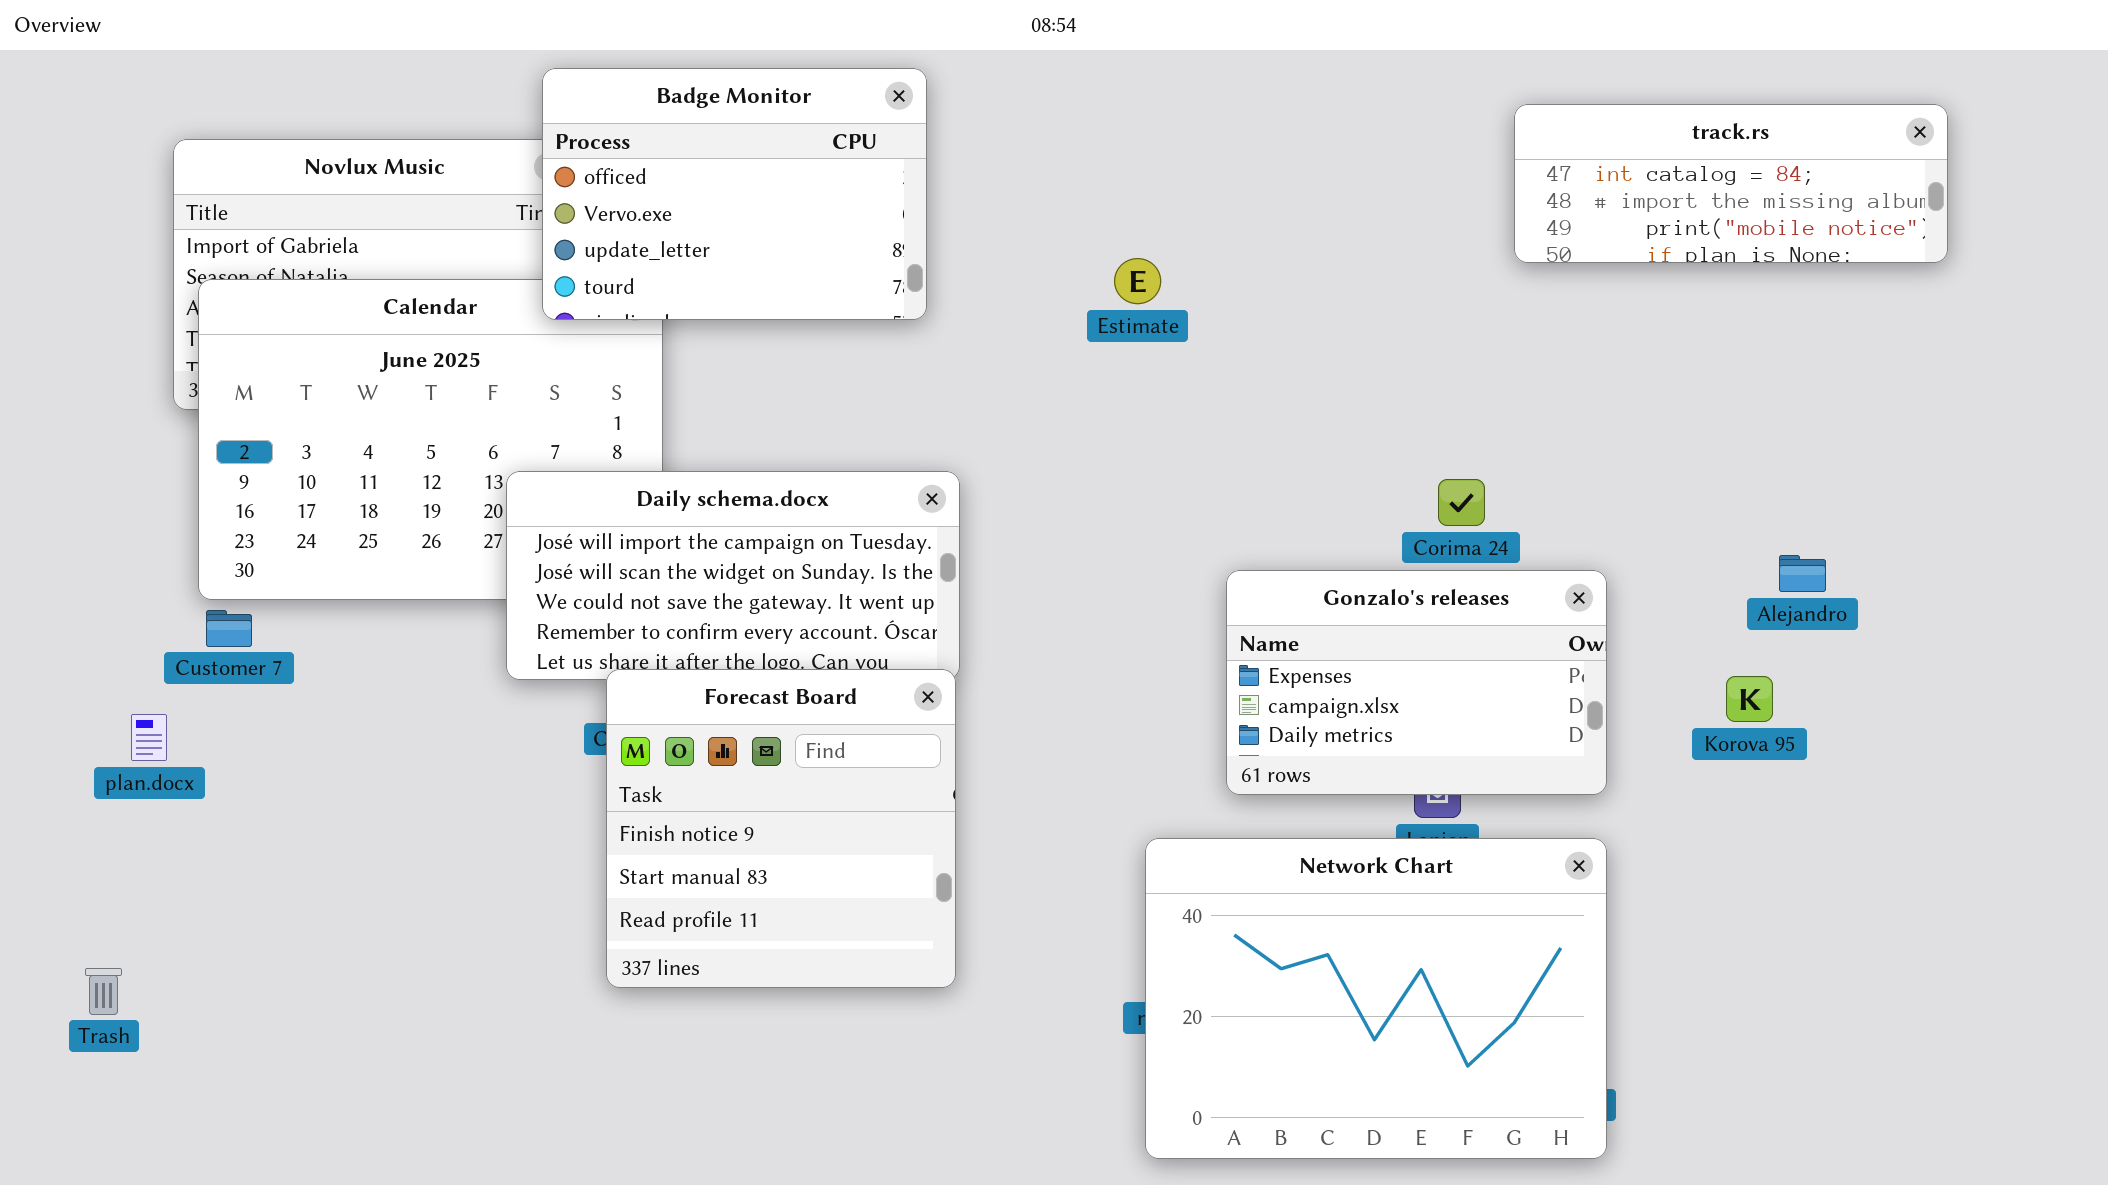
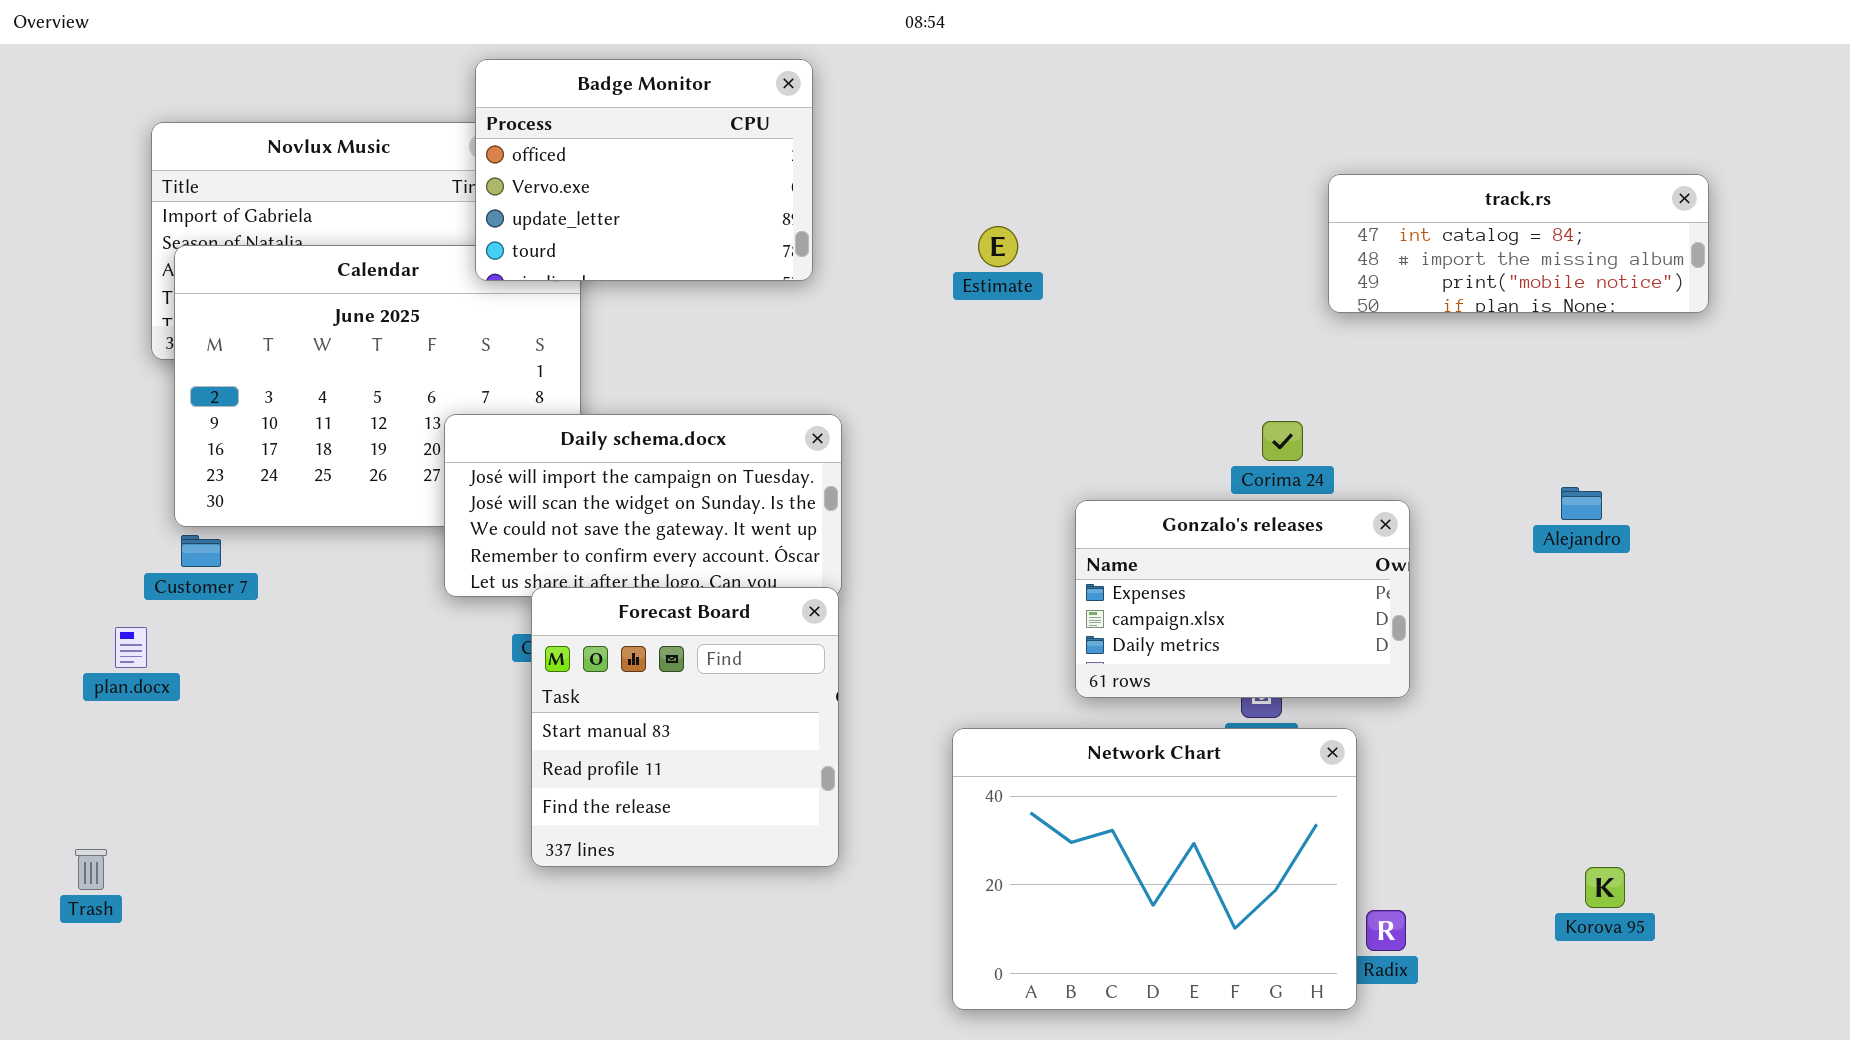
track.rs: [1514,104,1948,263] -> [1328,174,1709,313], moved
Forecast Board: [606,669,956,988] -> [531,587,839,867], scrolled down 1 row
Korova 95: [1726,676,1773,722] -> [1585,867,1625,908], moved
Network Chart: [1145,838,1607,1159] -> [952,728,1357,1010], moved

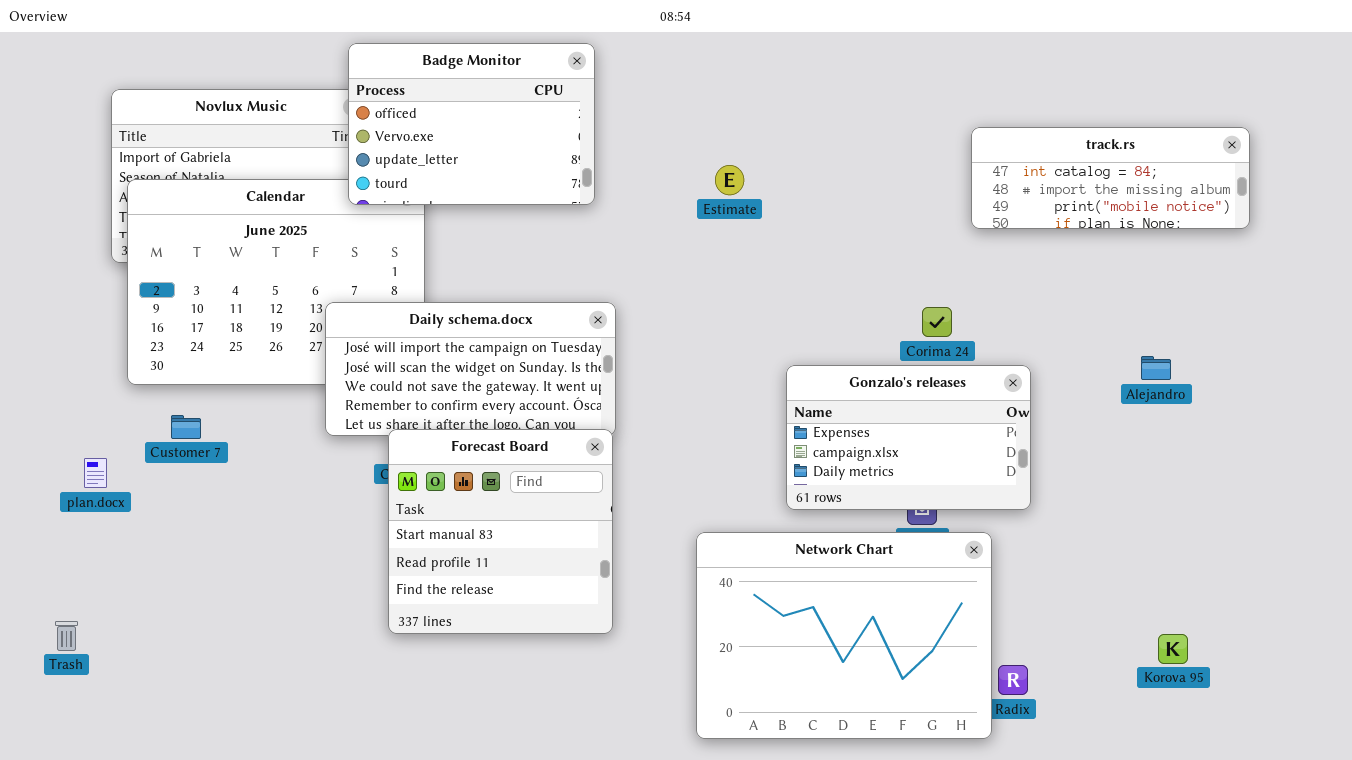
Customer 7: [181,535,221,567] -> [171,415,201,439], moved

